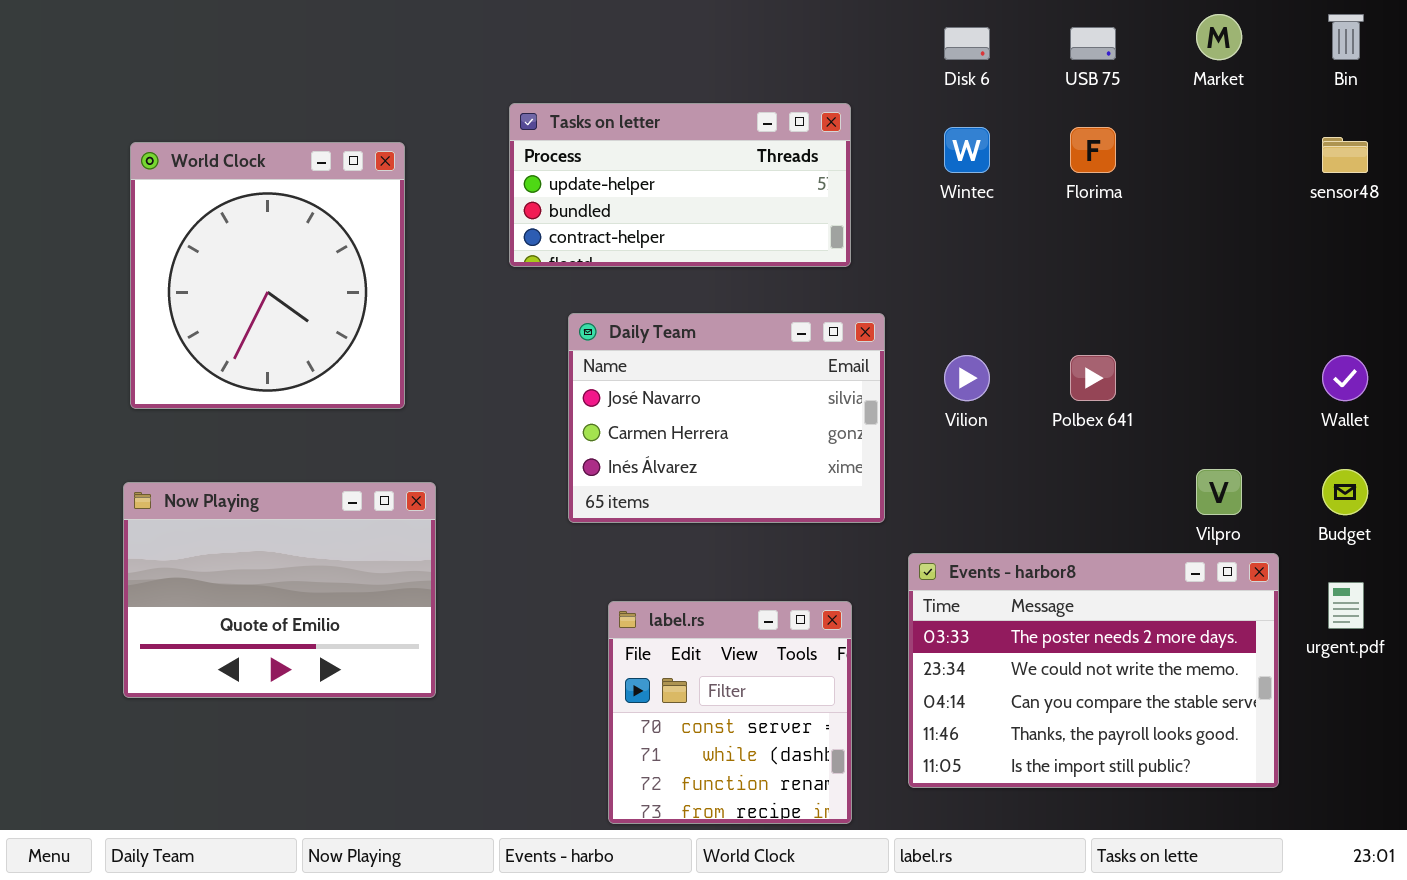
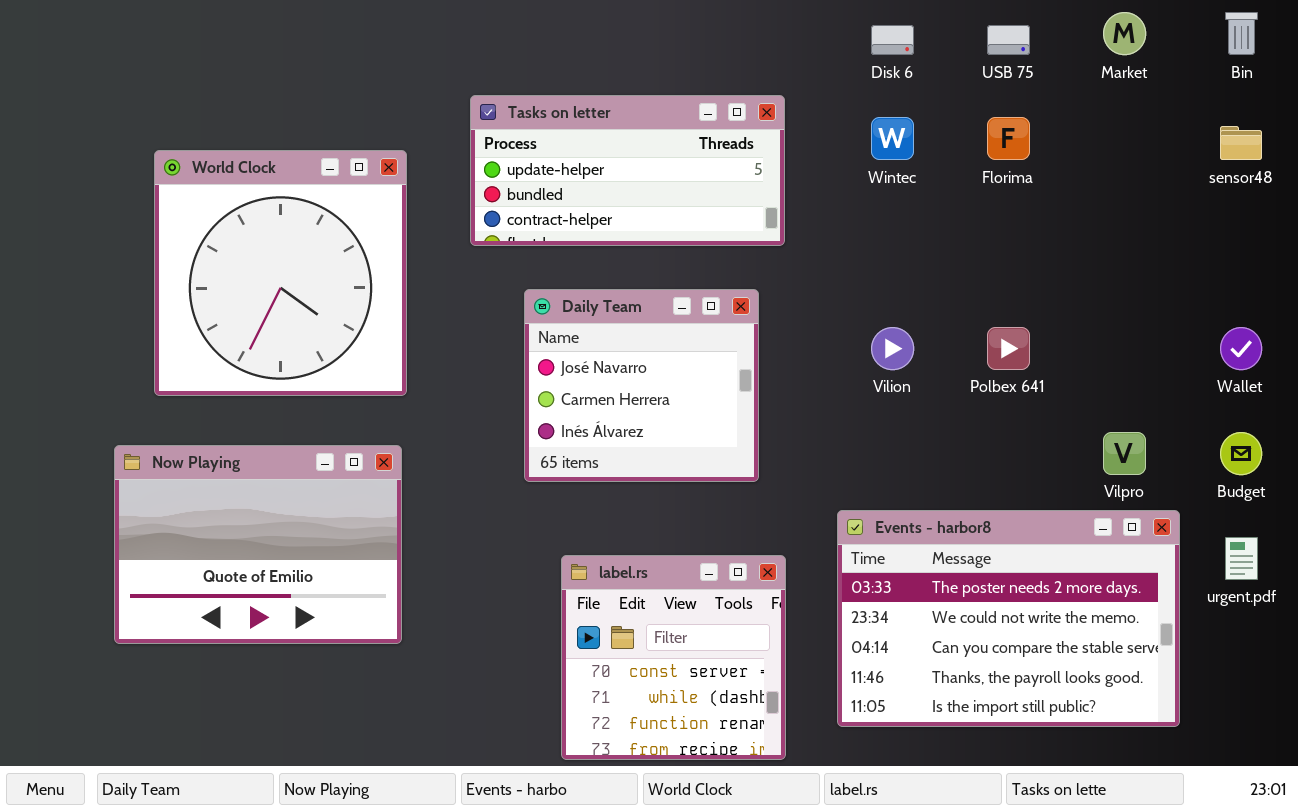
World Clock: [130,142,405,409] -> [154,150,407,396], moved
Daily Team: [568,313,885,523] -> [524,289,759,482], resized

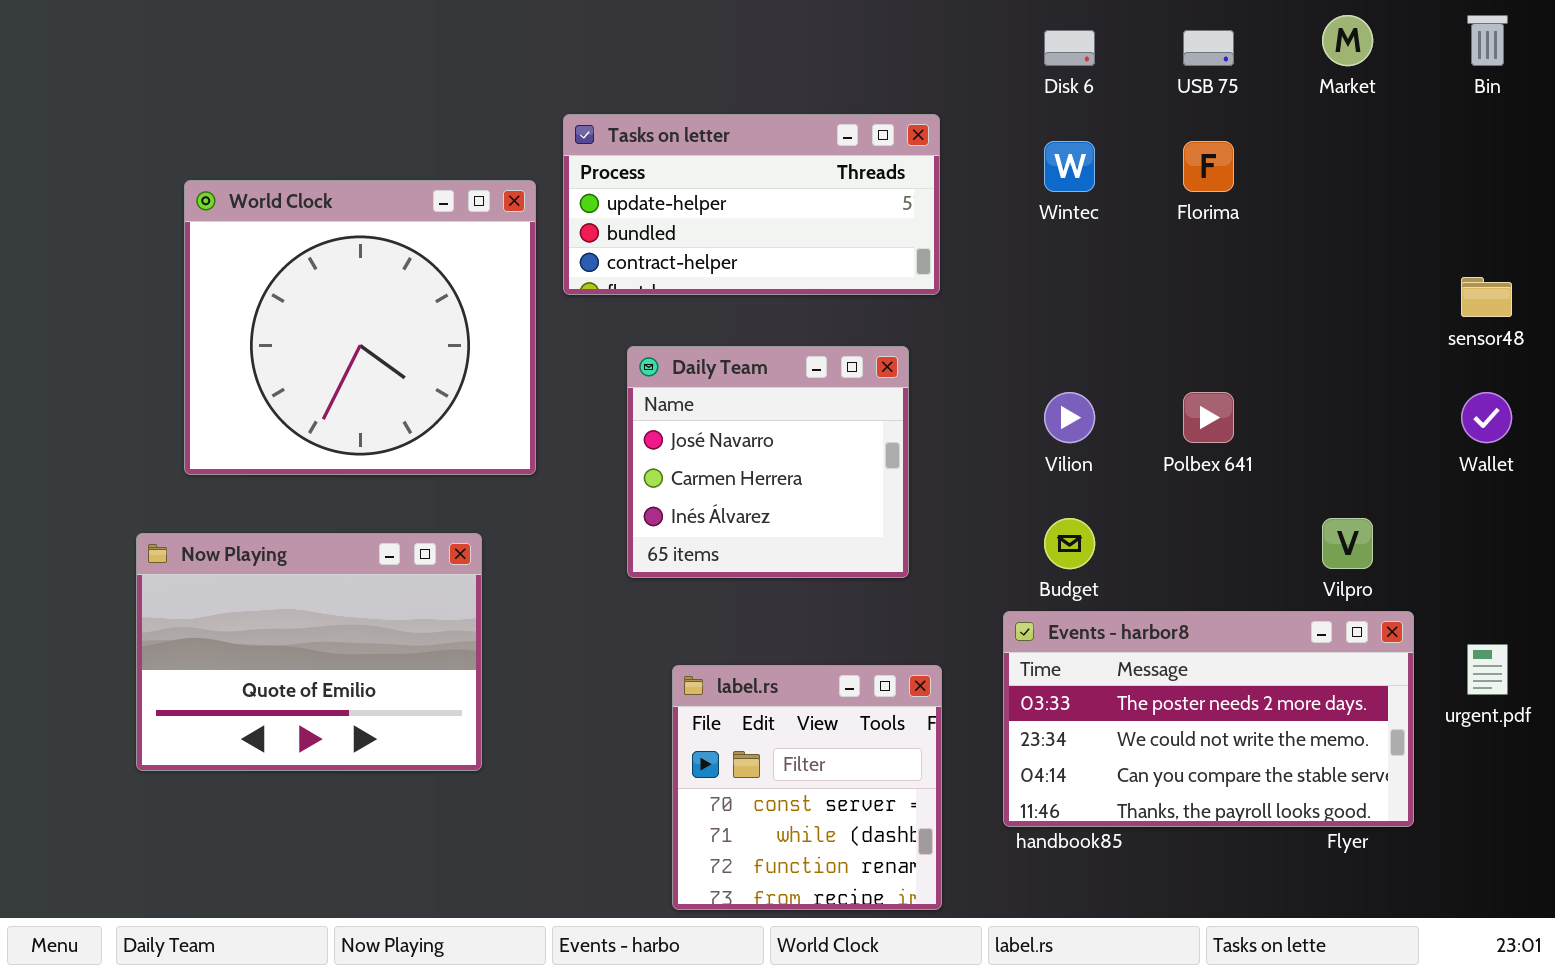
sensor48: [1220,126,1262,160] -> [1461,277,1512,317], moved
World Clock: [154,150,407,396] -> [184,180,536,475], resized
Budget: [1220,432,1262,475] -> [1044,518,1095,569], moved
Events - harbor8: [837,510,1180,727] -> [1003,611,1414,827], resized

